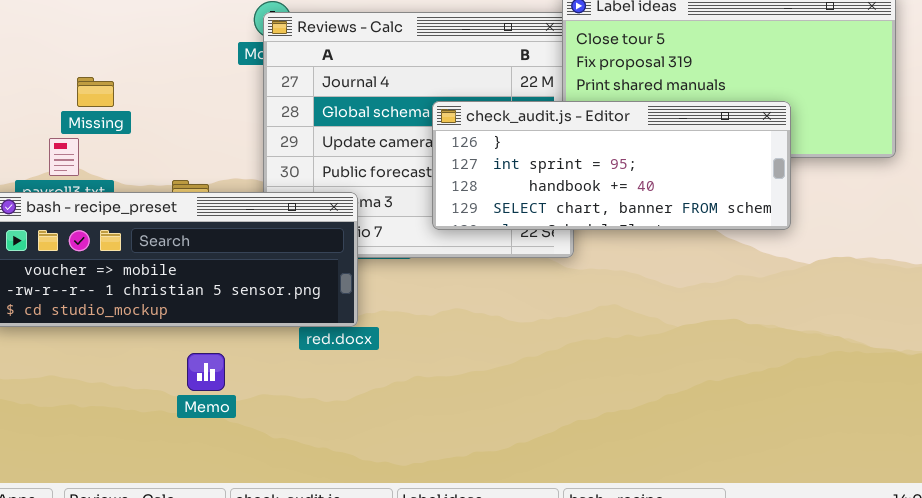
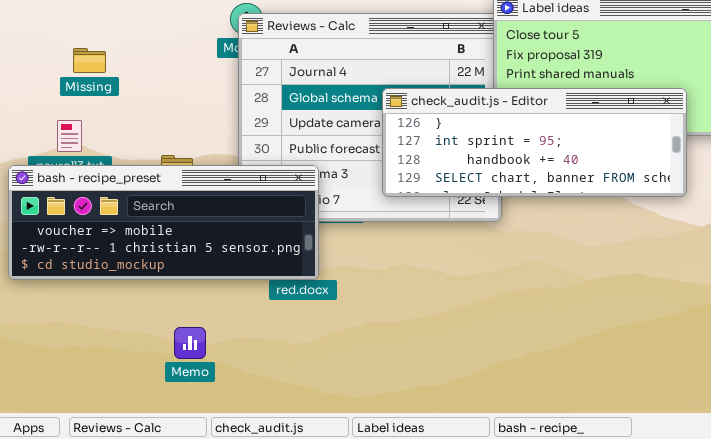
Missing: [77,77,114,107] -> [73,48,106,73], moved
Memo: [187,353,225,391] -> [174,327,206,359], moved

